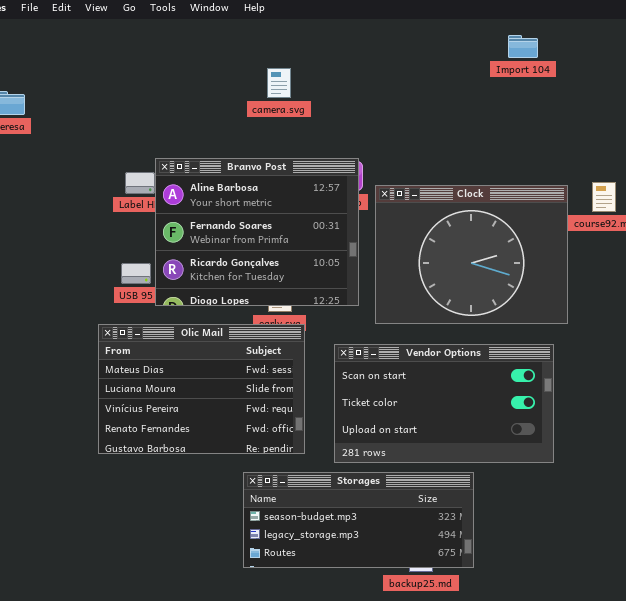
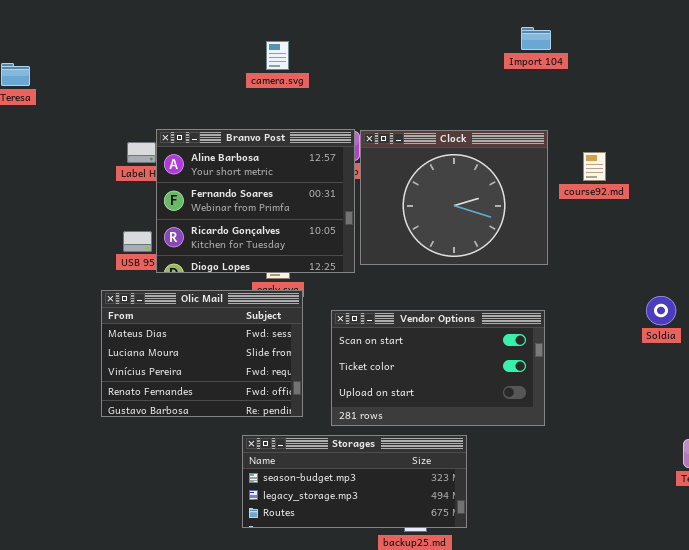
Import 104: [508,35,538,58] -> [521,27,551,50], moved
Clock: [375,185,568,324] -> [360,130,548,265], moved

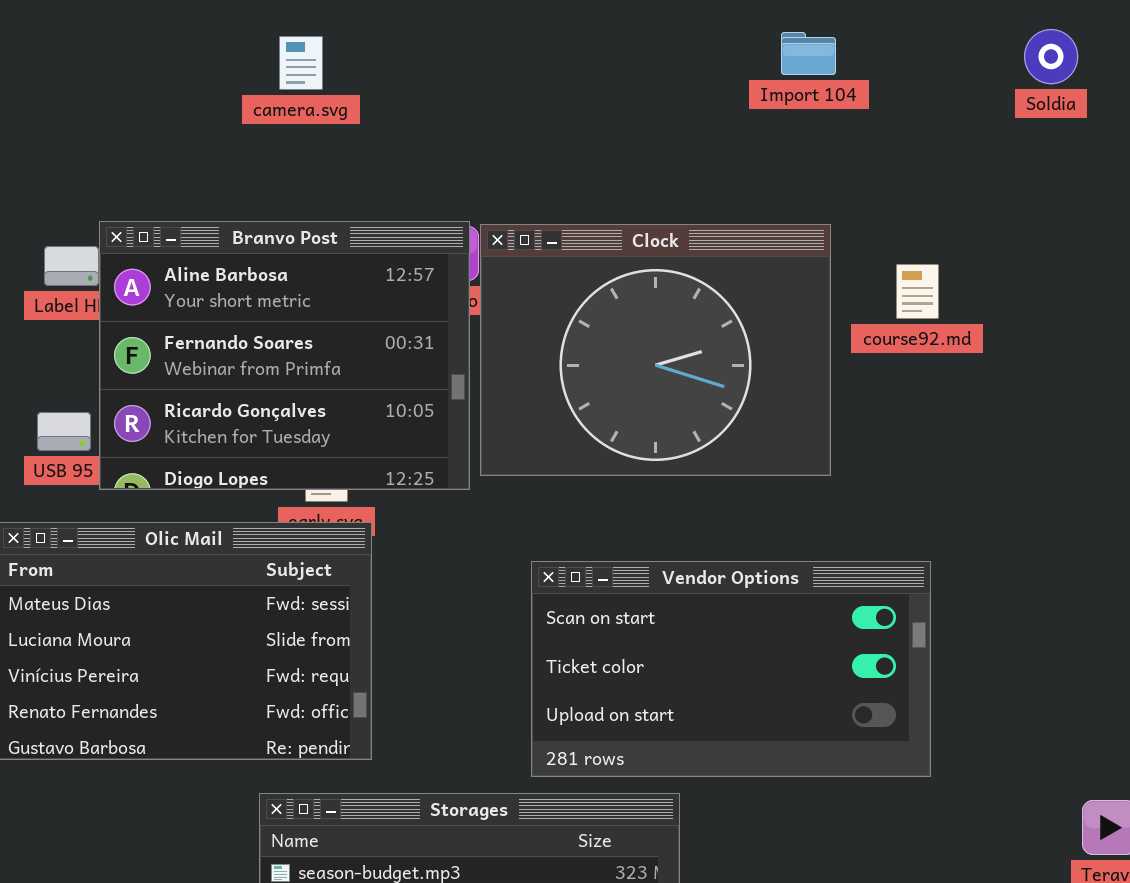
camera.svg: [266,41,289,70] -> [279,36,323,90], moved
Soldia: [646,296,676,325] -> [1024,29,1078,84], moved
Vendor Options: [331,310,545,426] -> [531,561,931,777], moved

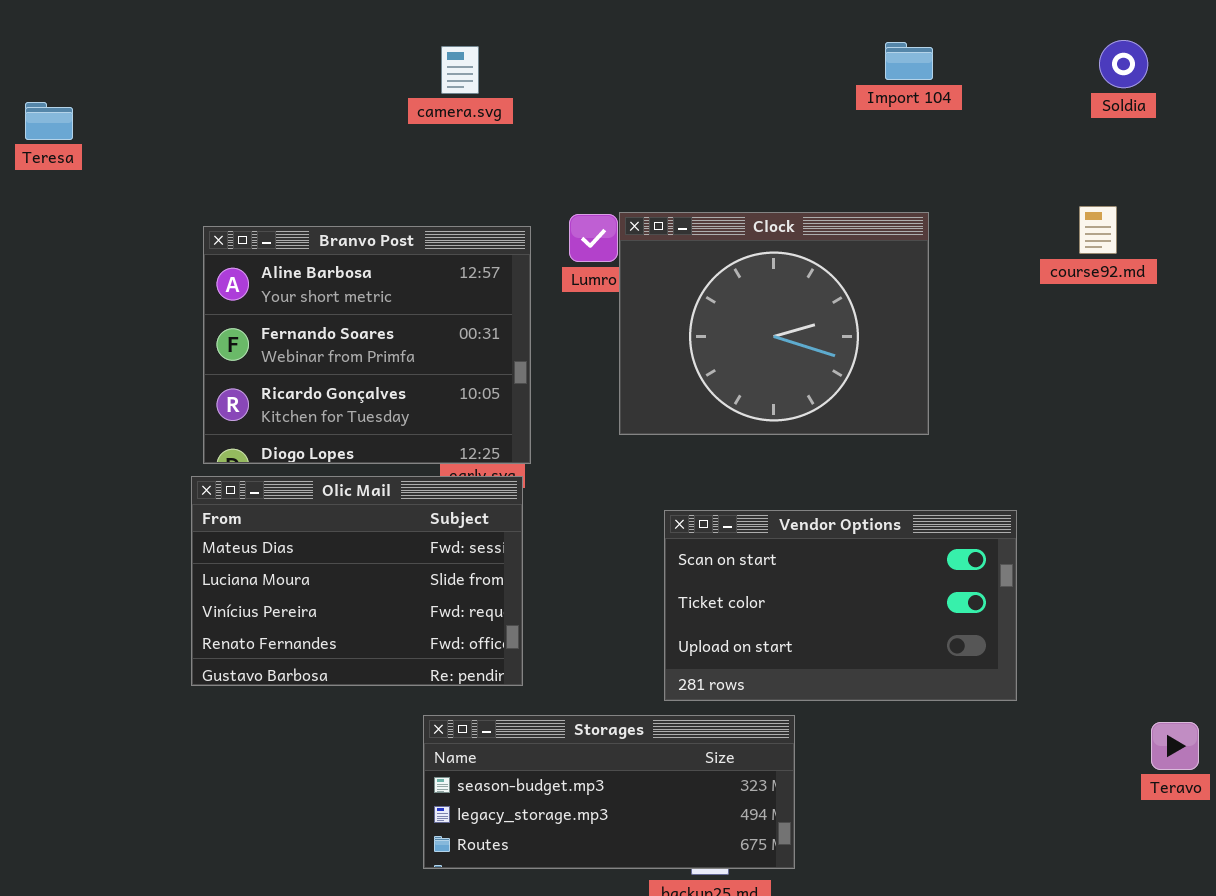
Branvo Post: [99,221,470,490] -> [203,226,531,464], moved
course92.md: [896,264,939,319] -> [1079,206,1117,254], moved

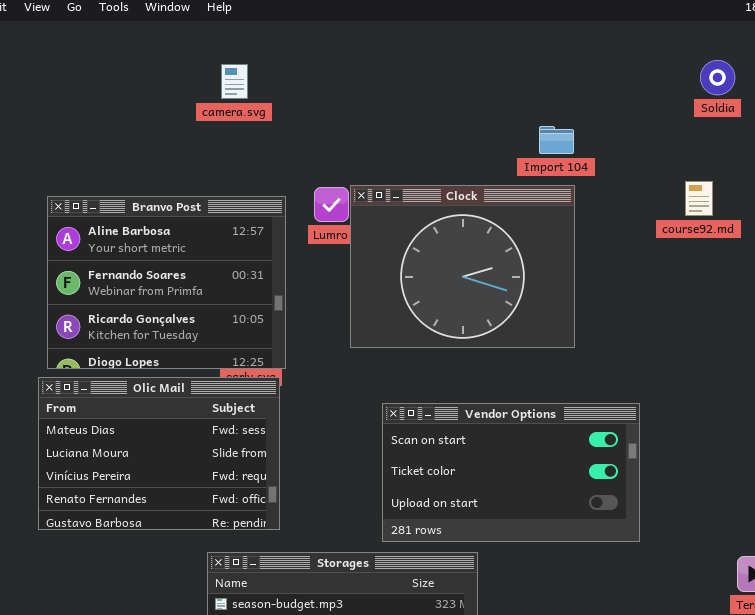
Import 104: [885,42,933,80] -> [539,126,574,154], moved

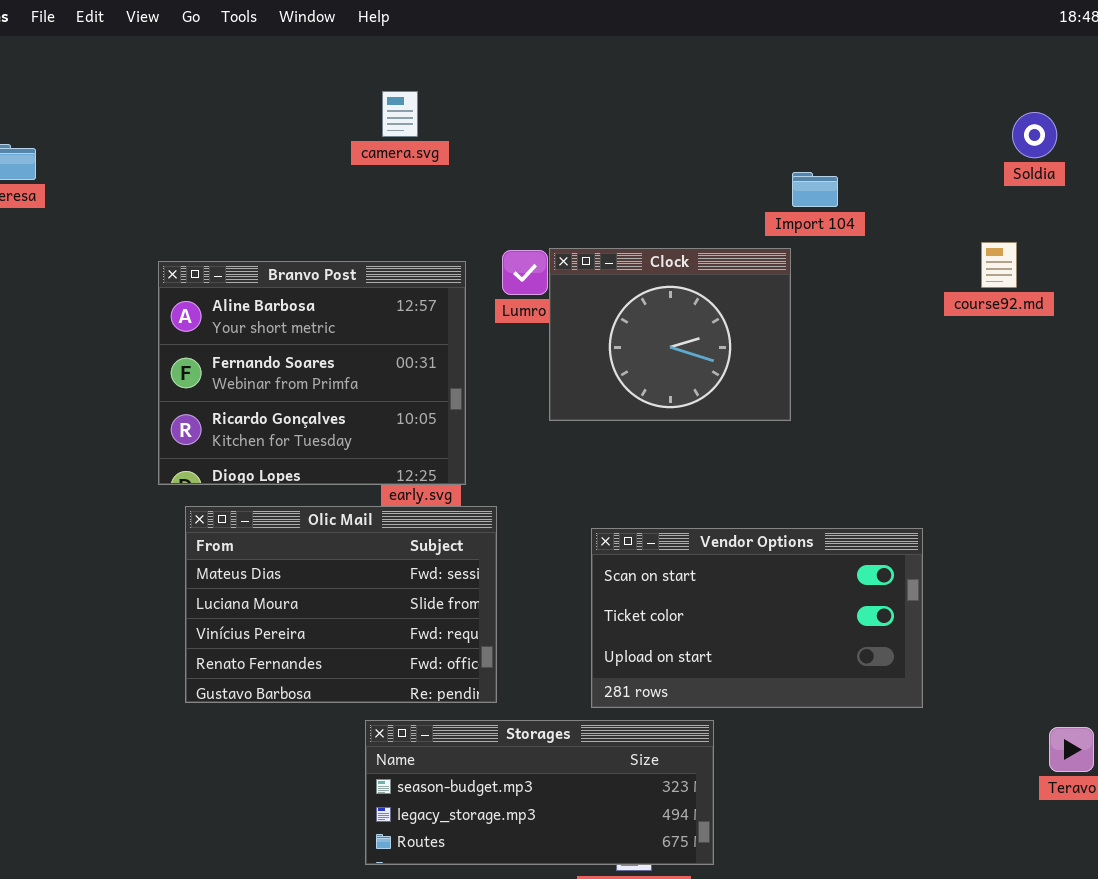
Soldia: [700,60,735,95] -> [1012,112,1057,158], moved
Clock: [350,185,575,348] -> [549,248,791,421], resized
Olic Mail: [38,377,280,530] -> [185,506,497,703], moved

